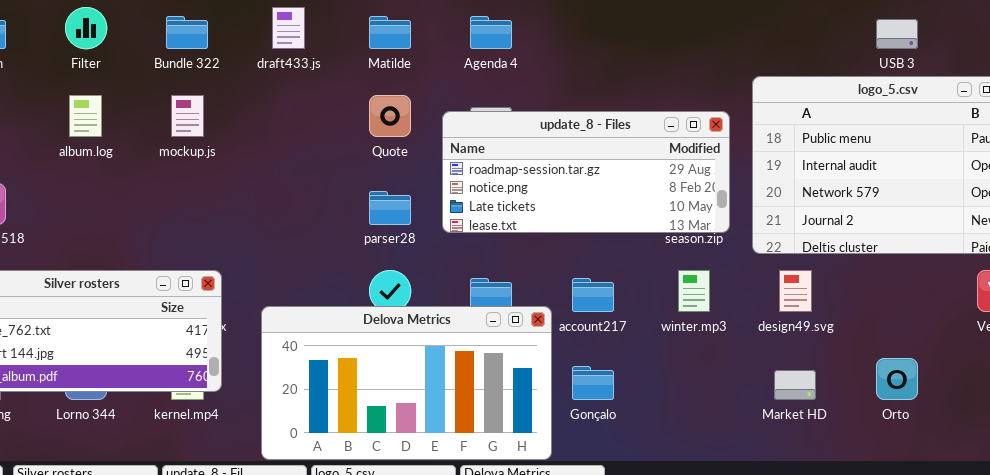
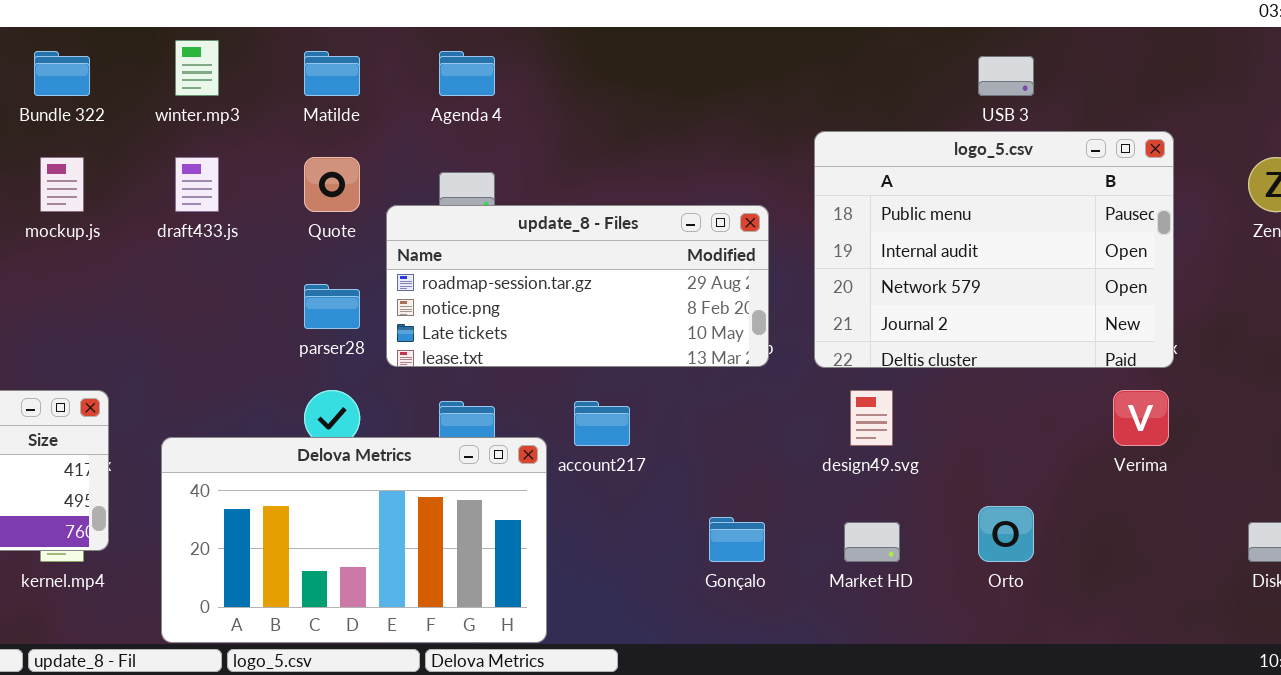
draft433.js: [272,7,305,49] -> [175,157,219,212], moved
update_8 - Files: [442,111,730,233] -> [386,205,769,367], moved
winter.mp3: [678,270,710,312] -> [175,40,219,96], moved
Gonçalo: [572,366,614,400] -> [709,517,765,562], moved

